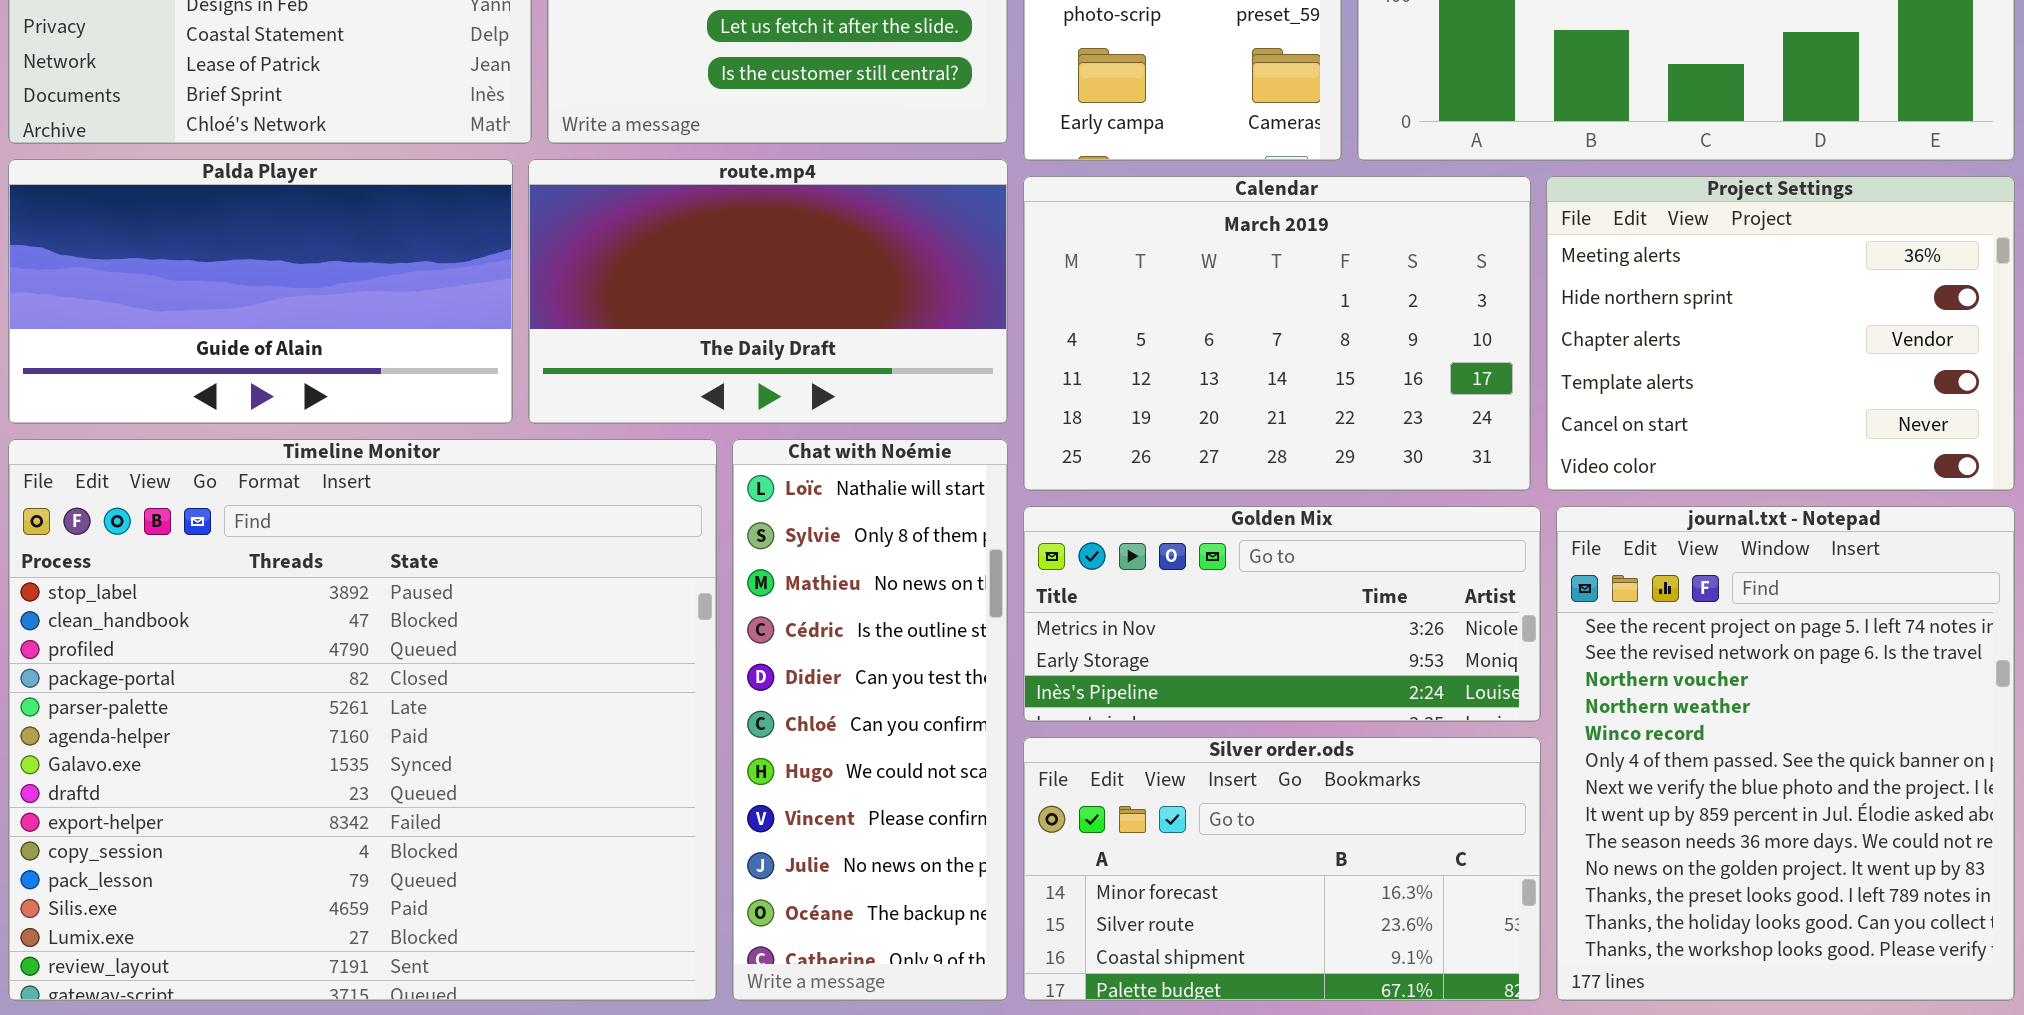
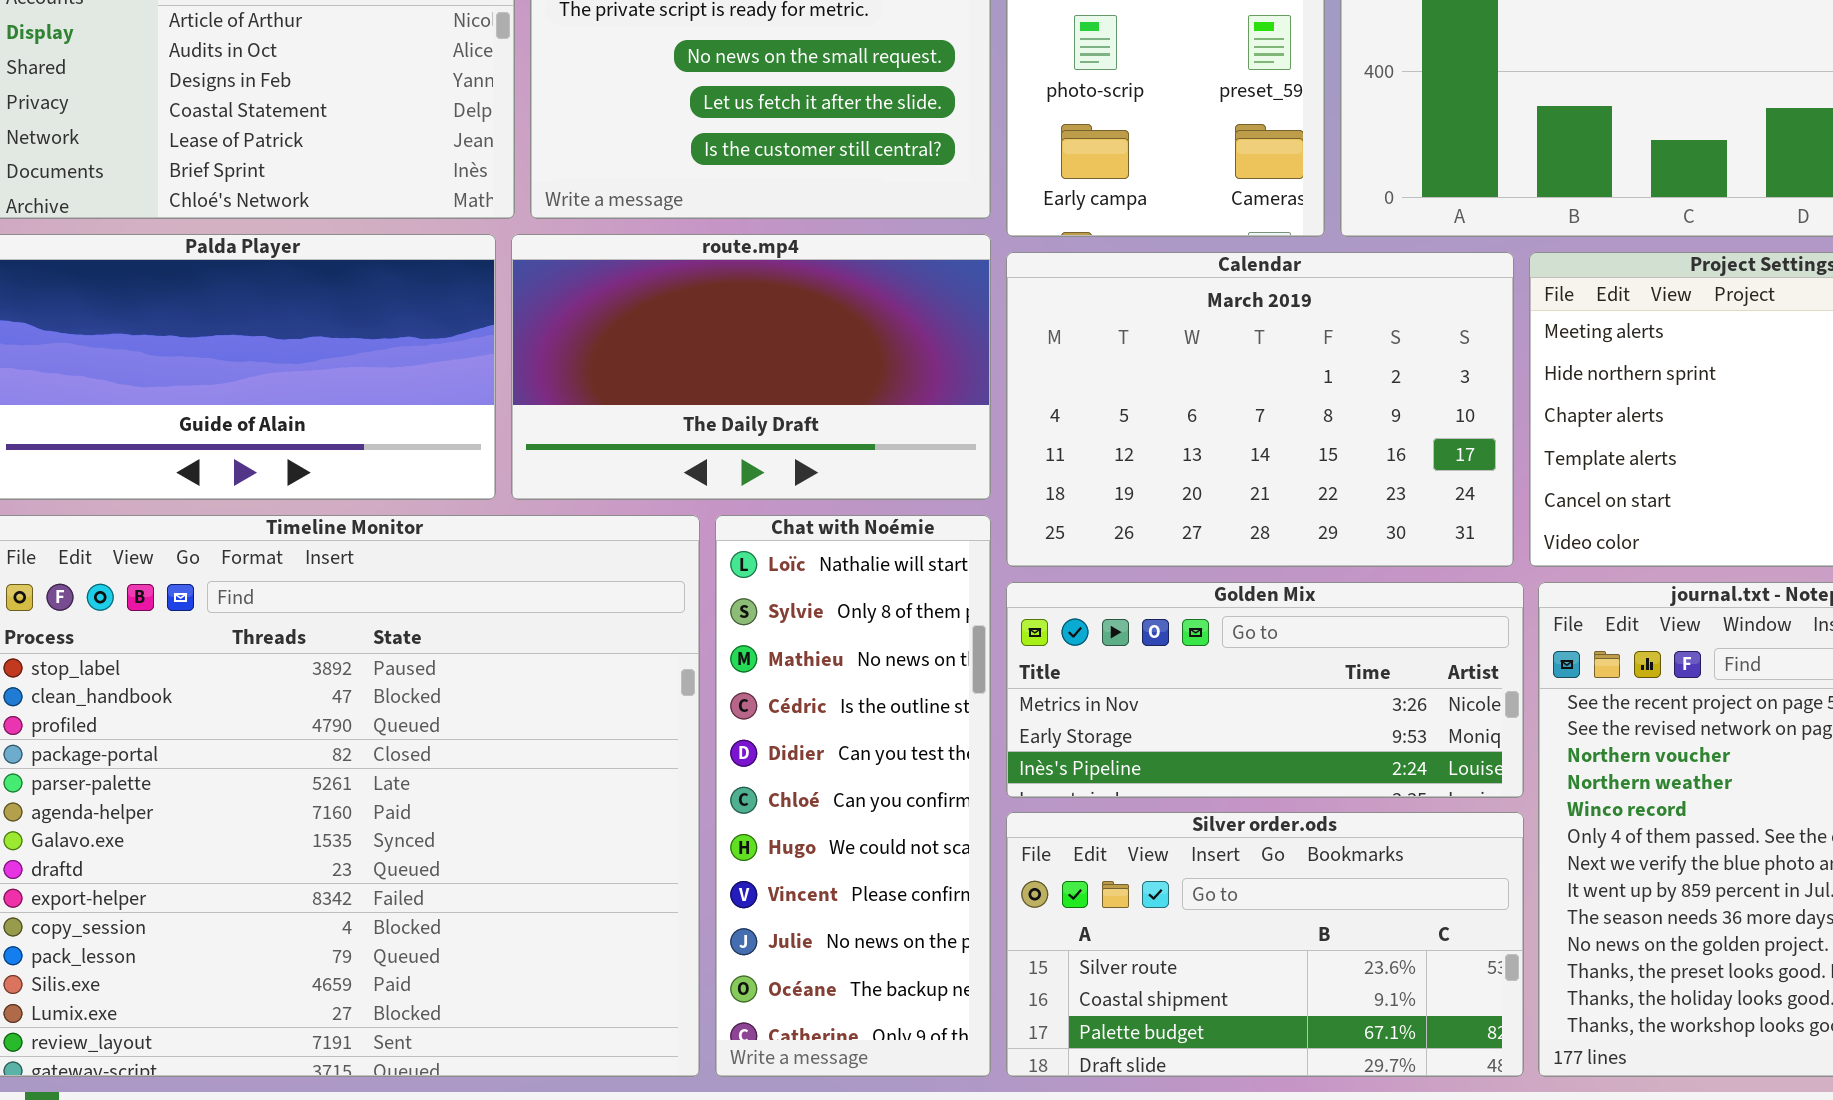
Silver order.ods: [1023,737,1541,1001] -> [1006,812,1524,1077], scrolled down 1 row

